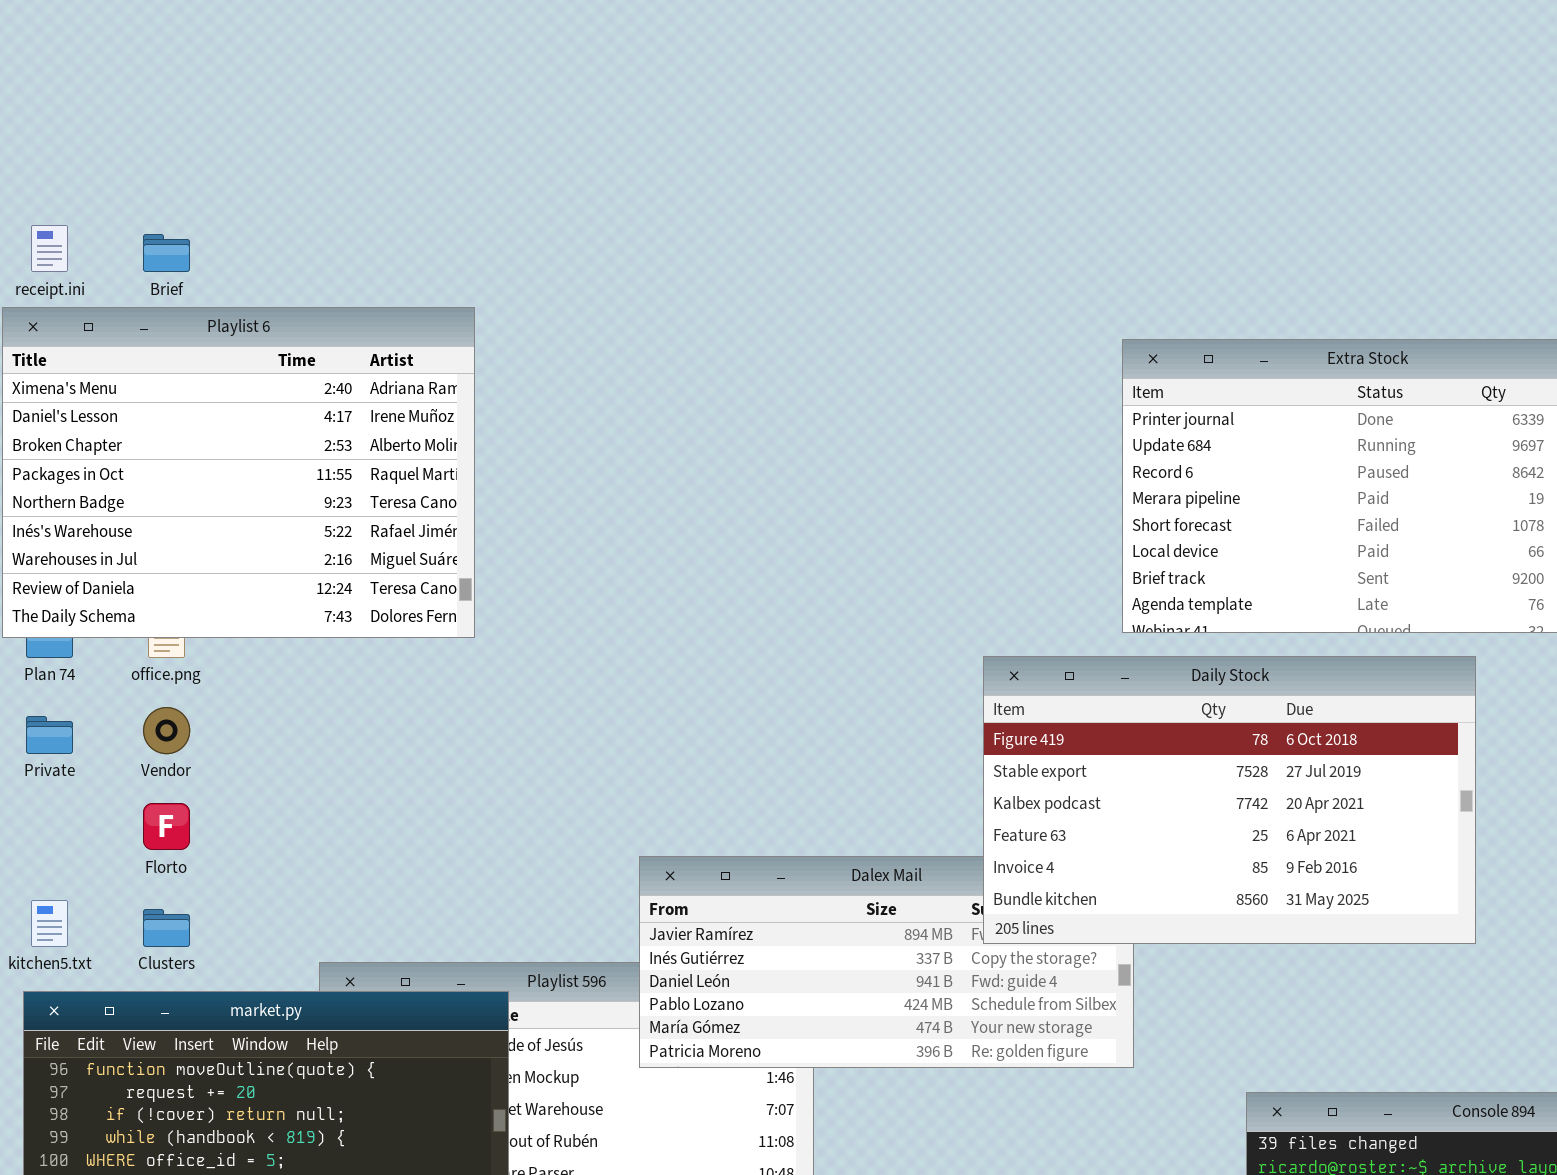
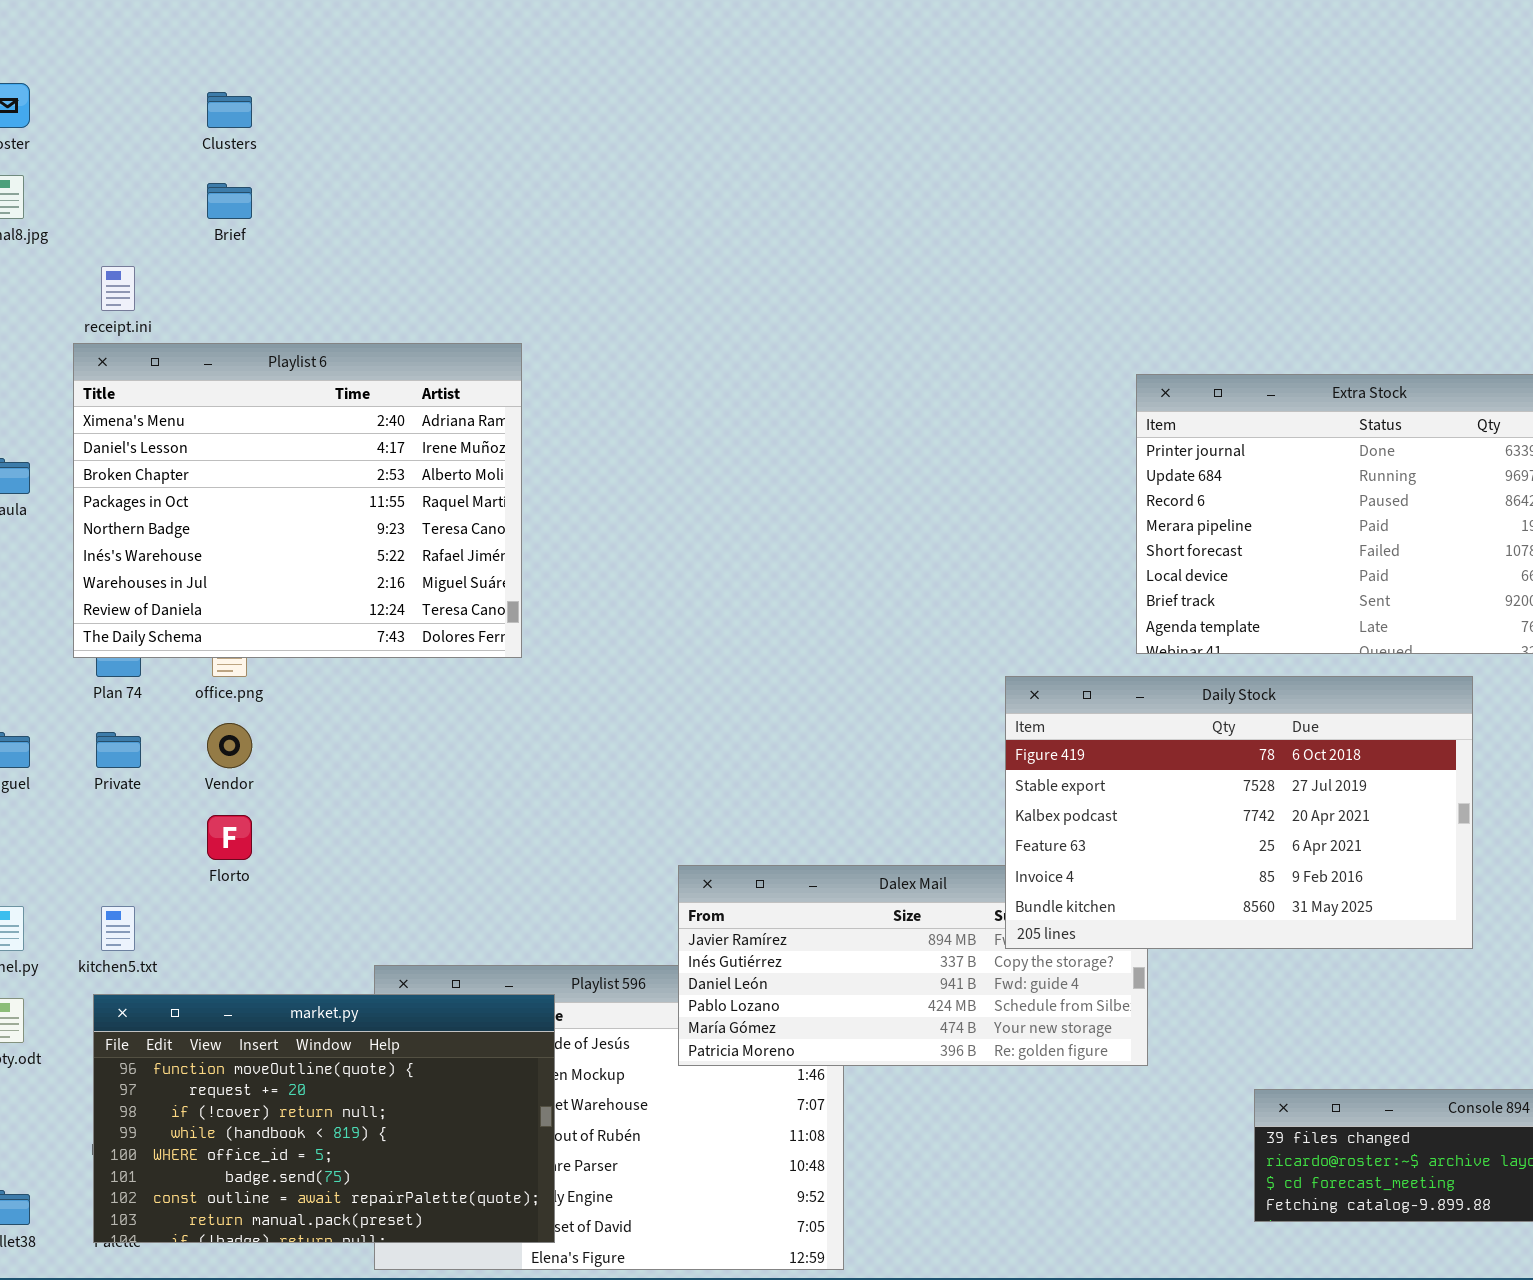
Brief: [143,234,190,272] -> [207,183,252,219], moved
Clusters: [143,909,190,947] -> [207,92,252,128], moved

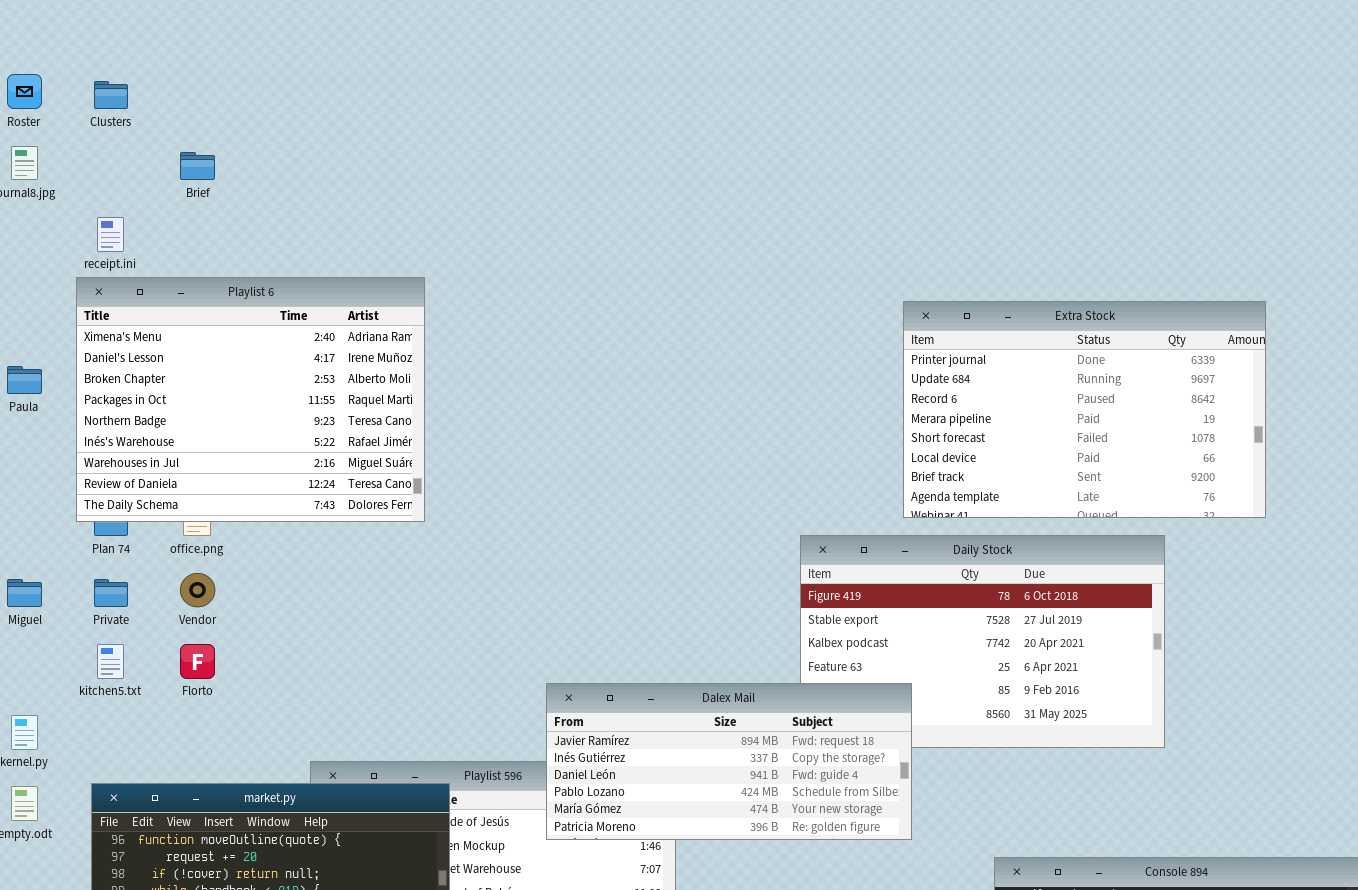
Clusters: [207,92,252,128] -> [94,81,128,109], moved
Dalex Mail: [678,865,1148,1066] -> [546,683,912,840], raised
kitchen5.txt: [101,906,135,951] -> [97,644,124,679], moved

